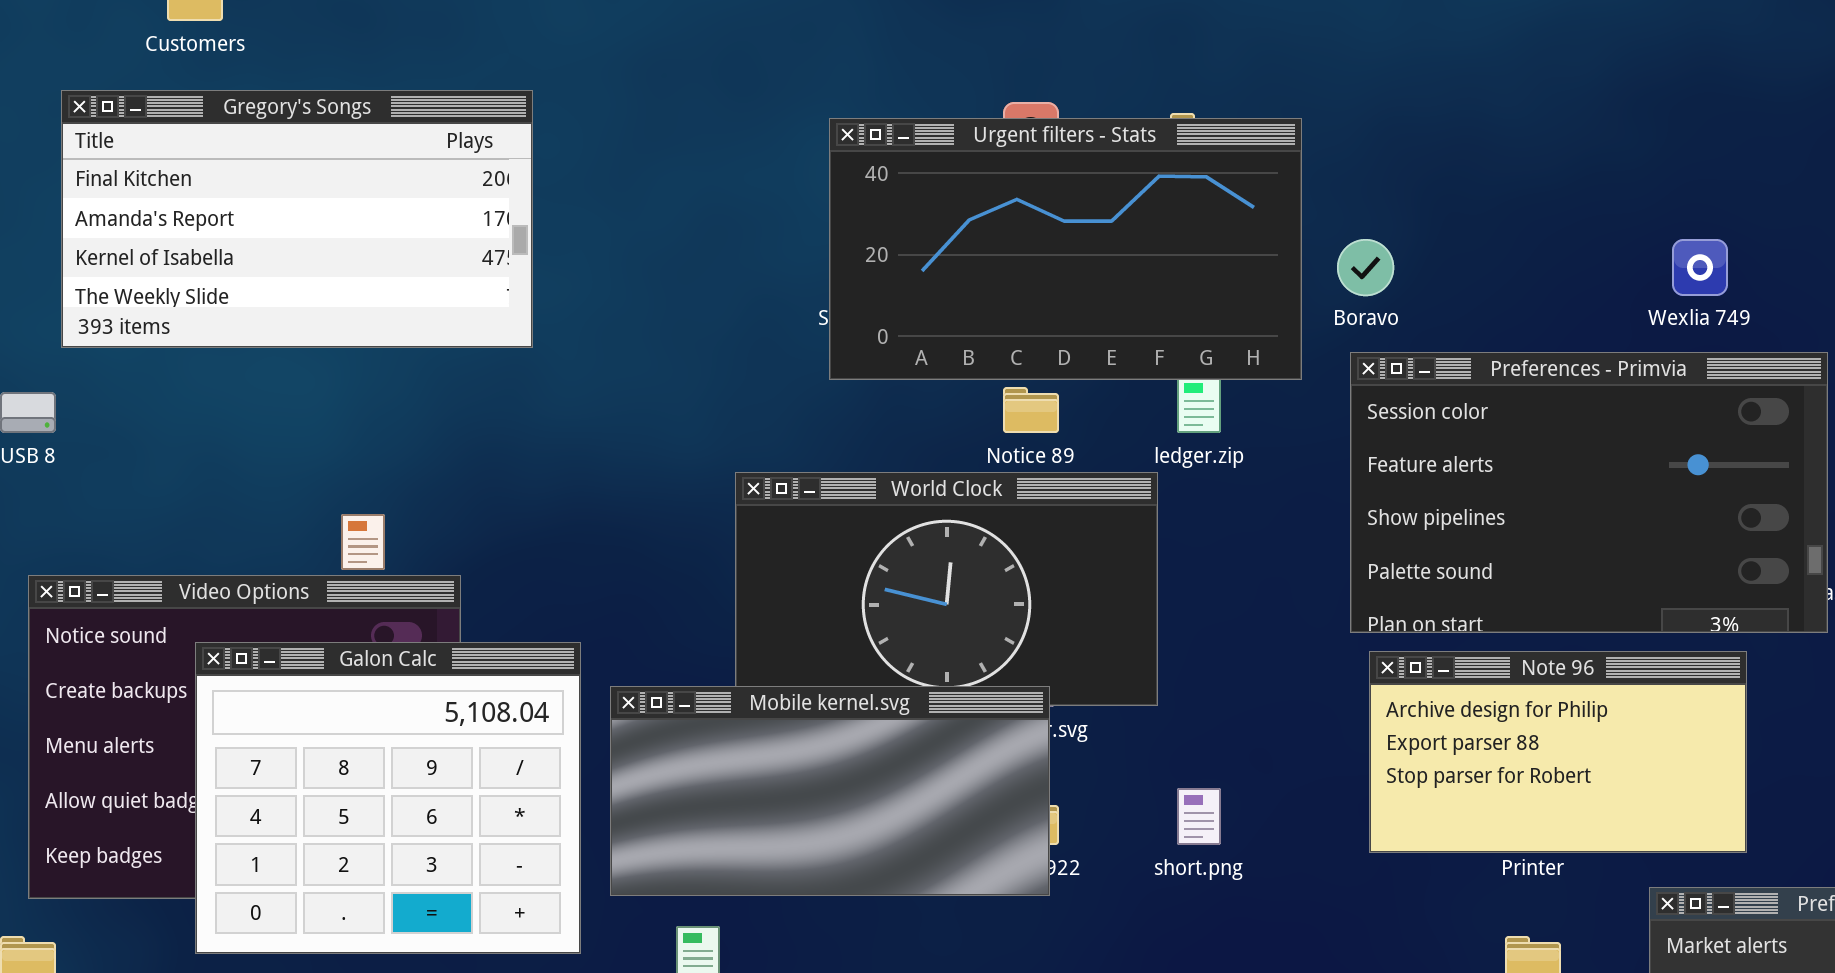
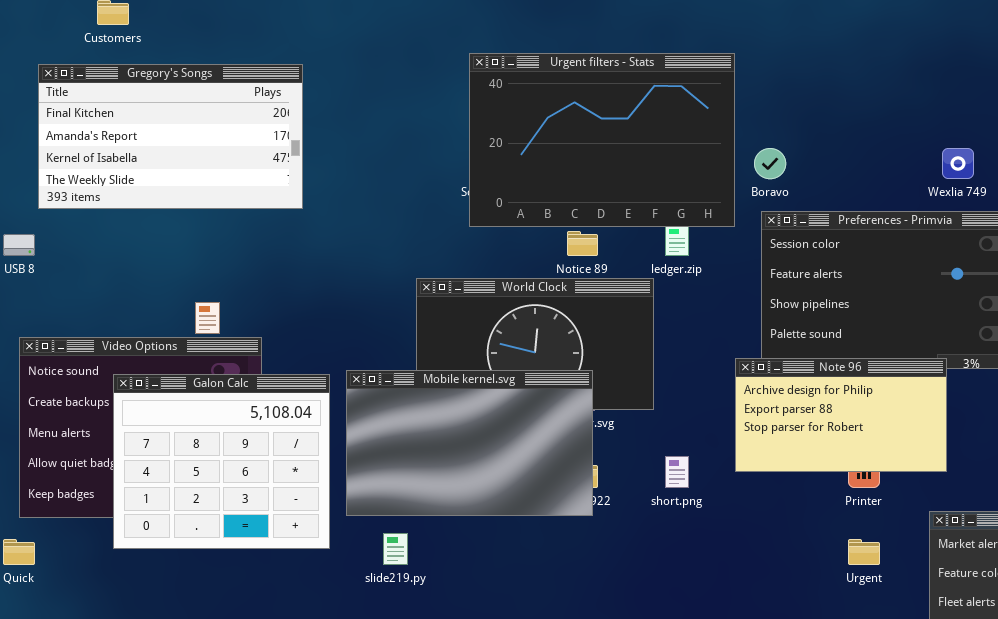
Urgent filters - Stats: [829,118,1302,380] -> [469,53,735,227], resized
Note 96: [1369,651,1747,853] -> [735,358,947,472], moved
Mobile kernel.svg: [610,686,1050,896] -> [346,370,593,516], resized

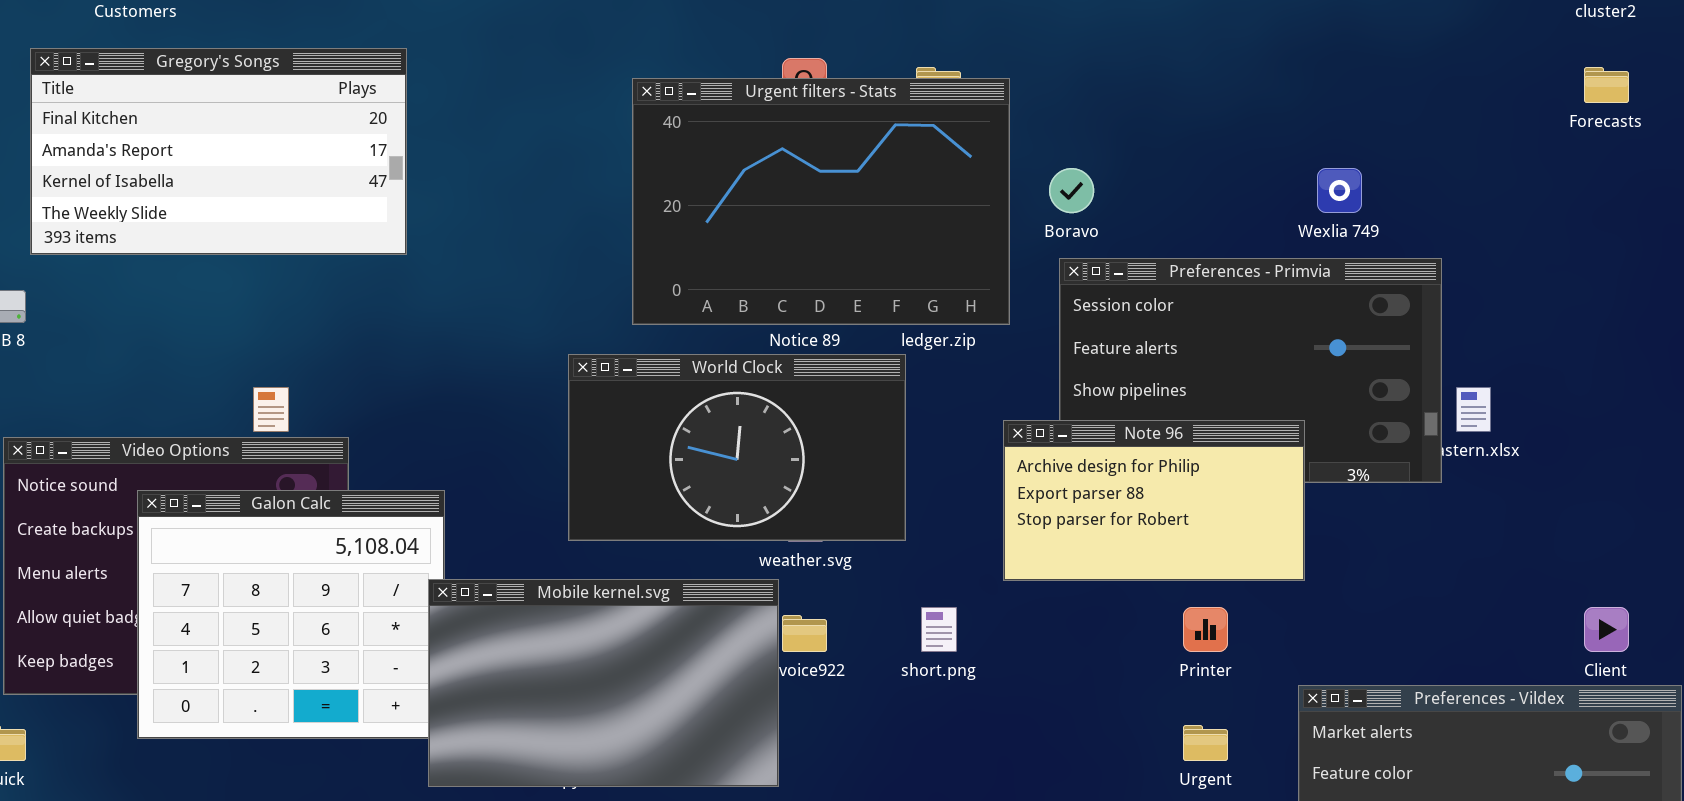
Urgent filters - Stats: [469,53,735,227] -> [632,78,1010,325], moved
Note 96: [735,358,947,472] -> [1003,420,1305,581], moved
Mobile kernel.svg: [346,370,593,516] -> [428,579,779,787], moved

